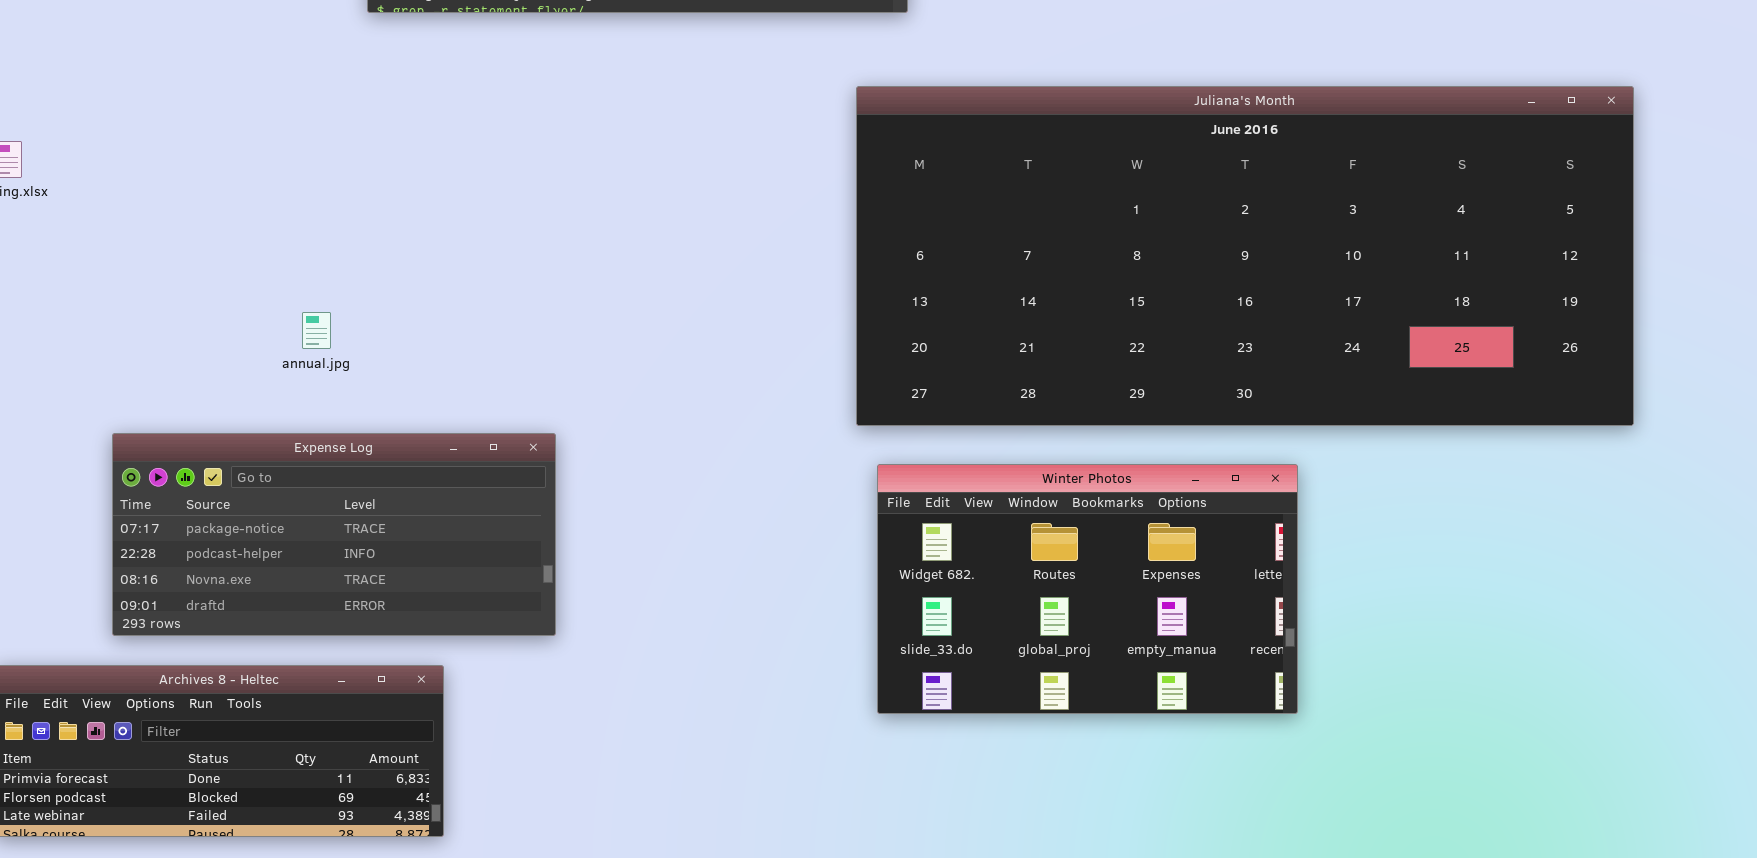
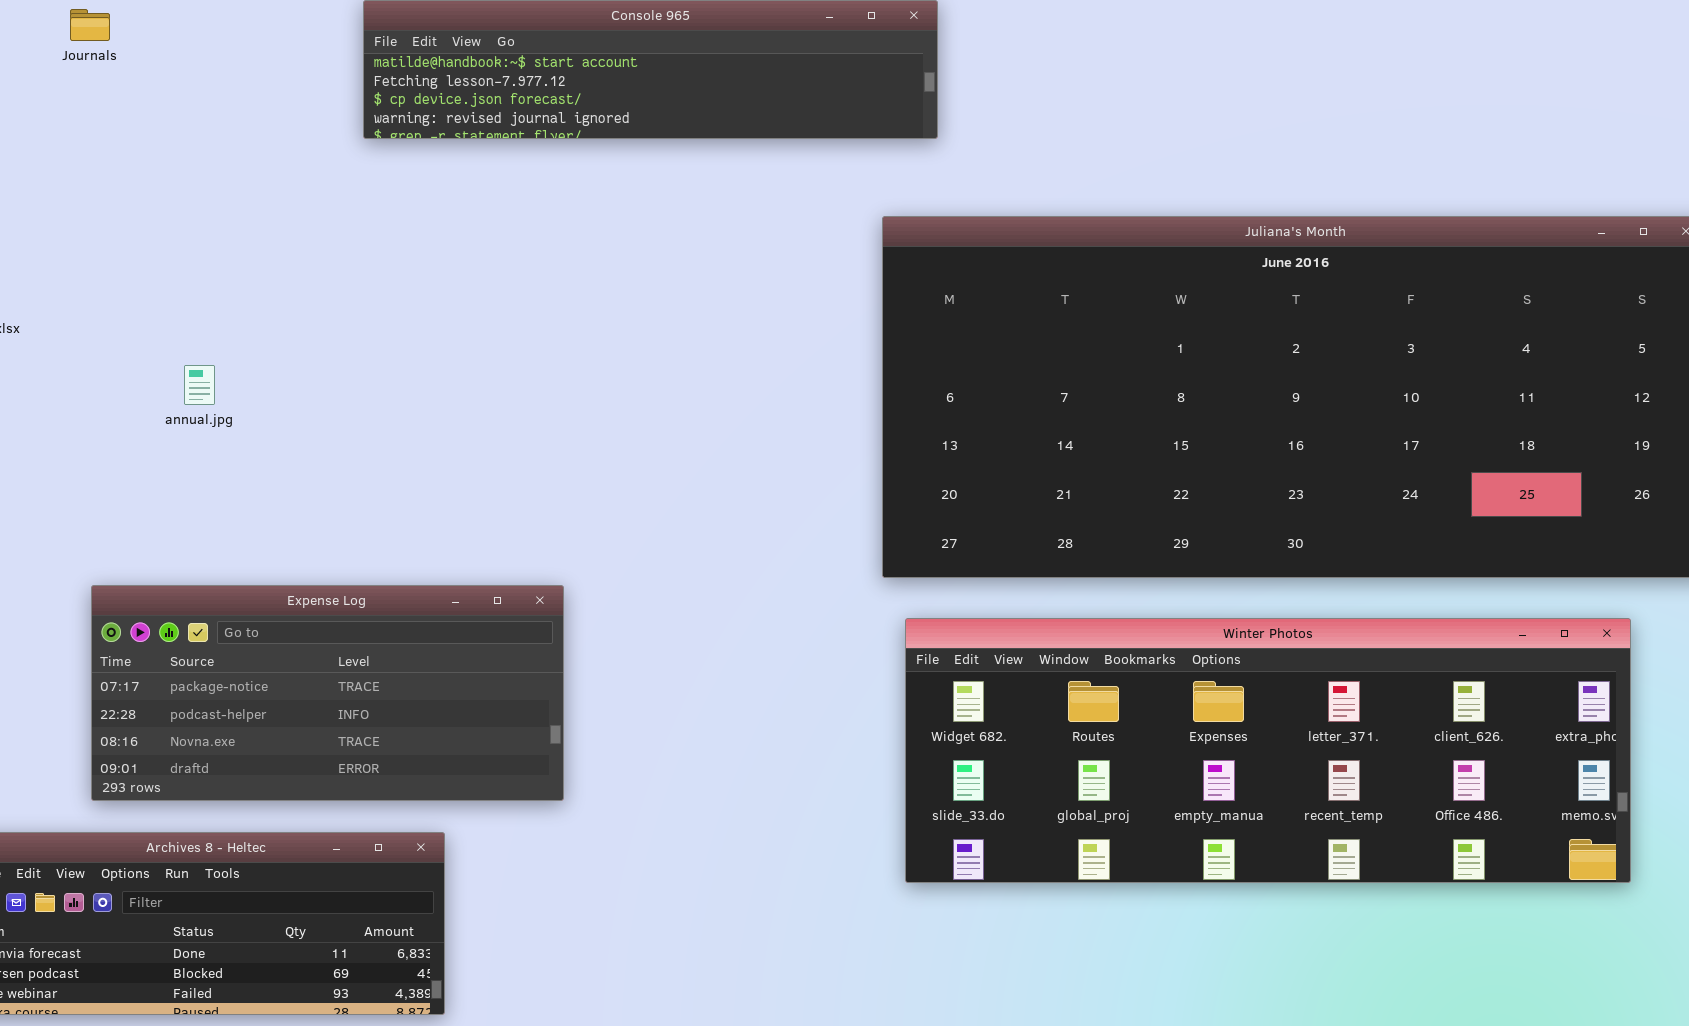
annual.jpg: [302,312,331,349] -> [184,365,215,405], moved
Winter Photos: [877,464,1298,714] -> [905,618,1631,883], resized

